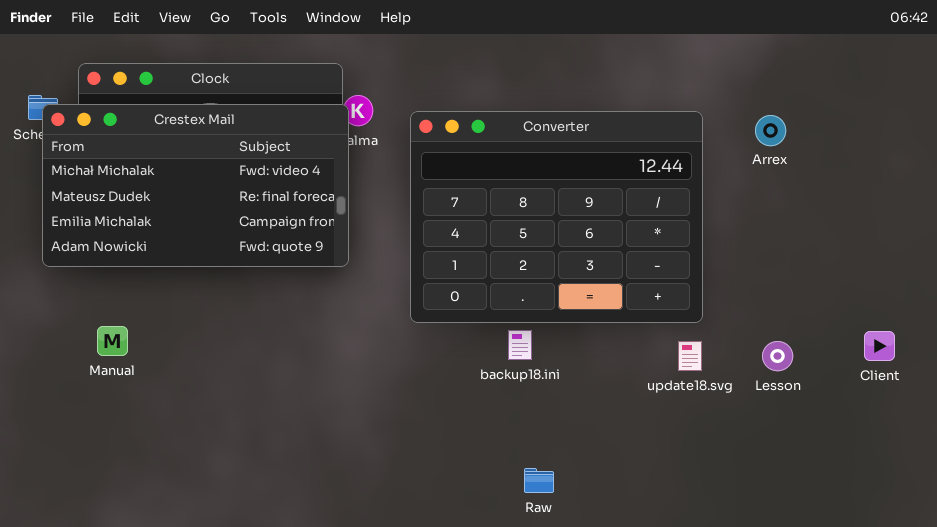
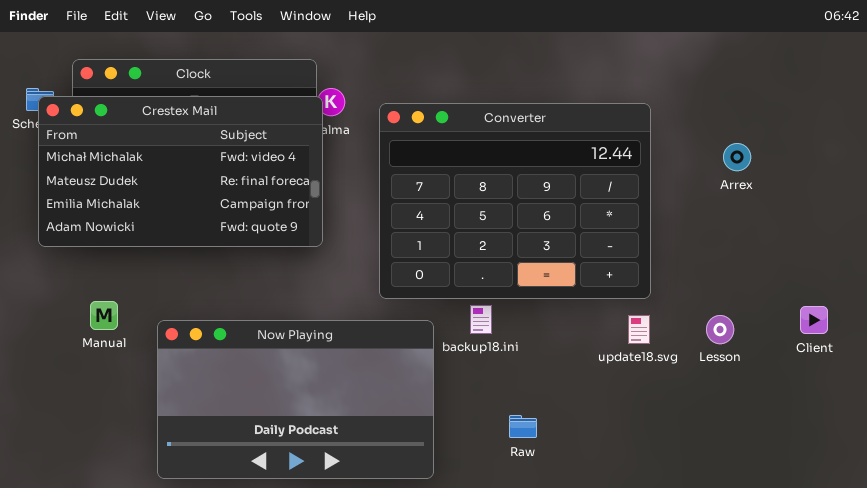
Arrex: [755,115,786,146] -> [723,143,751,171], moved
Now Playing: none -> [157,320,434,479], opened
Raw: [524,468,554,493] -> [509,415,537,438], moved

